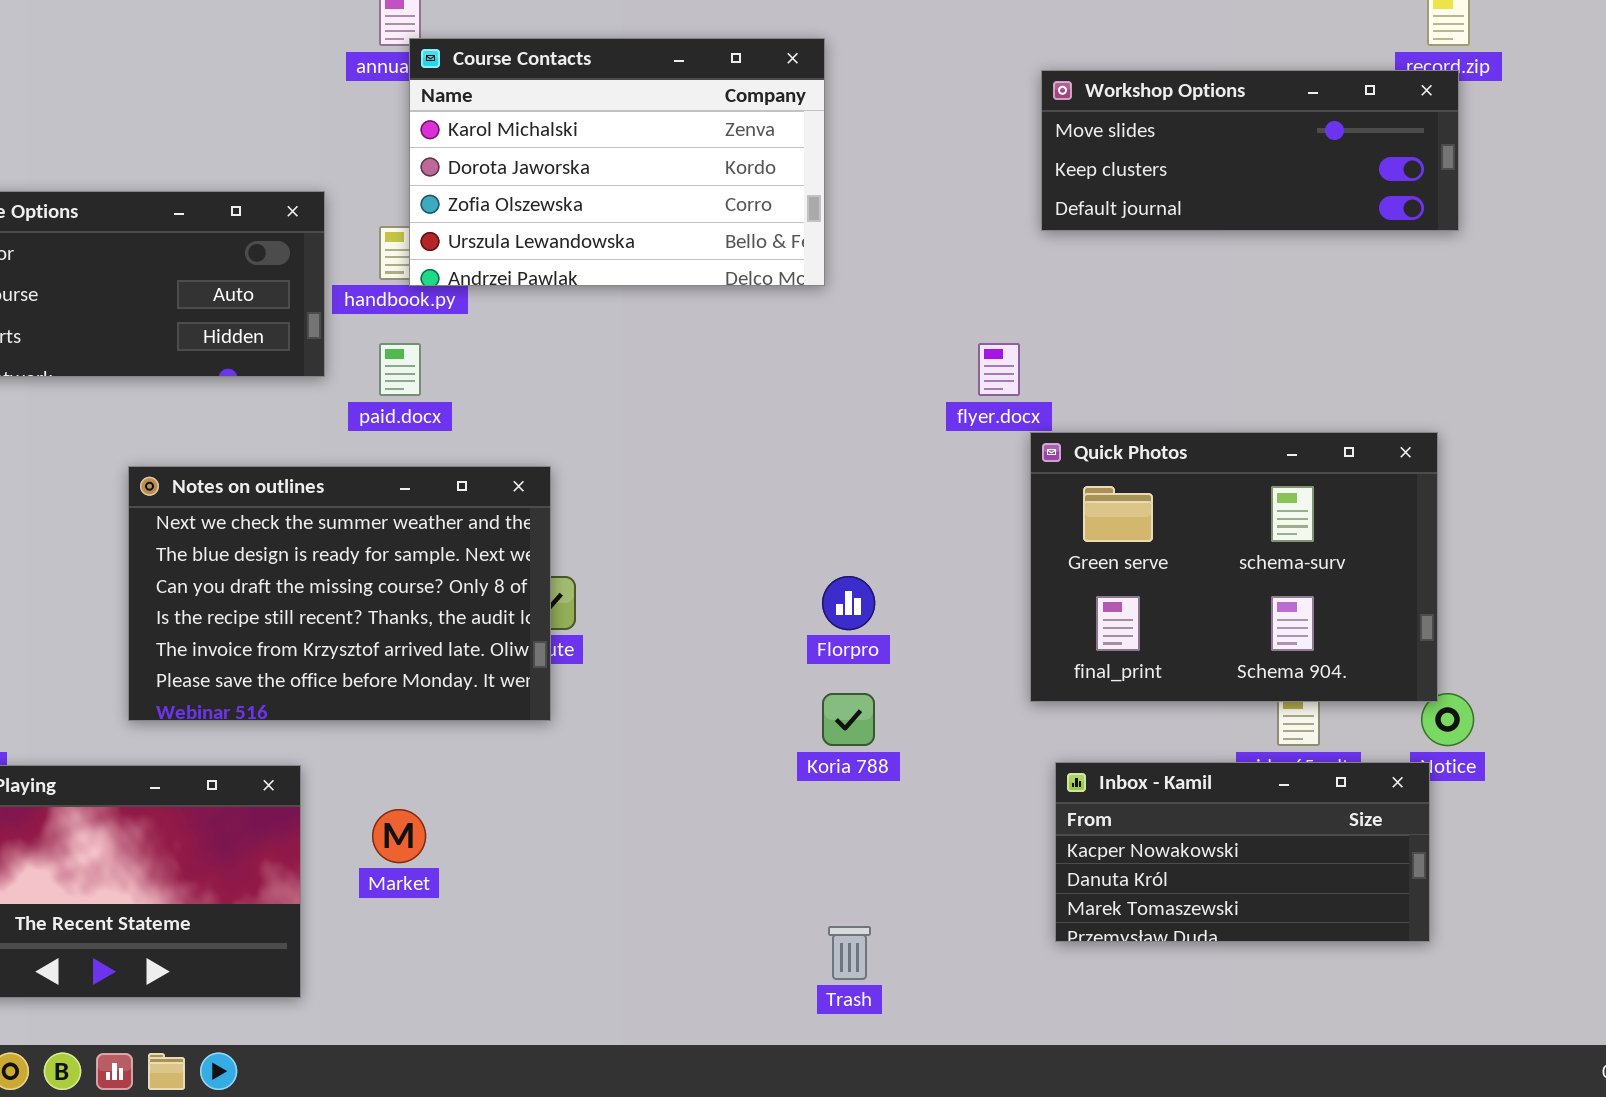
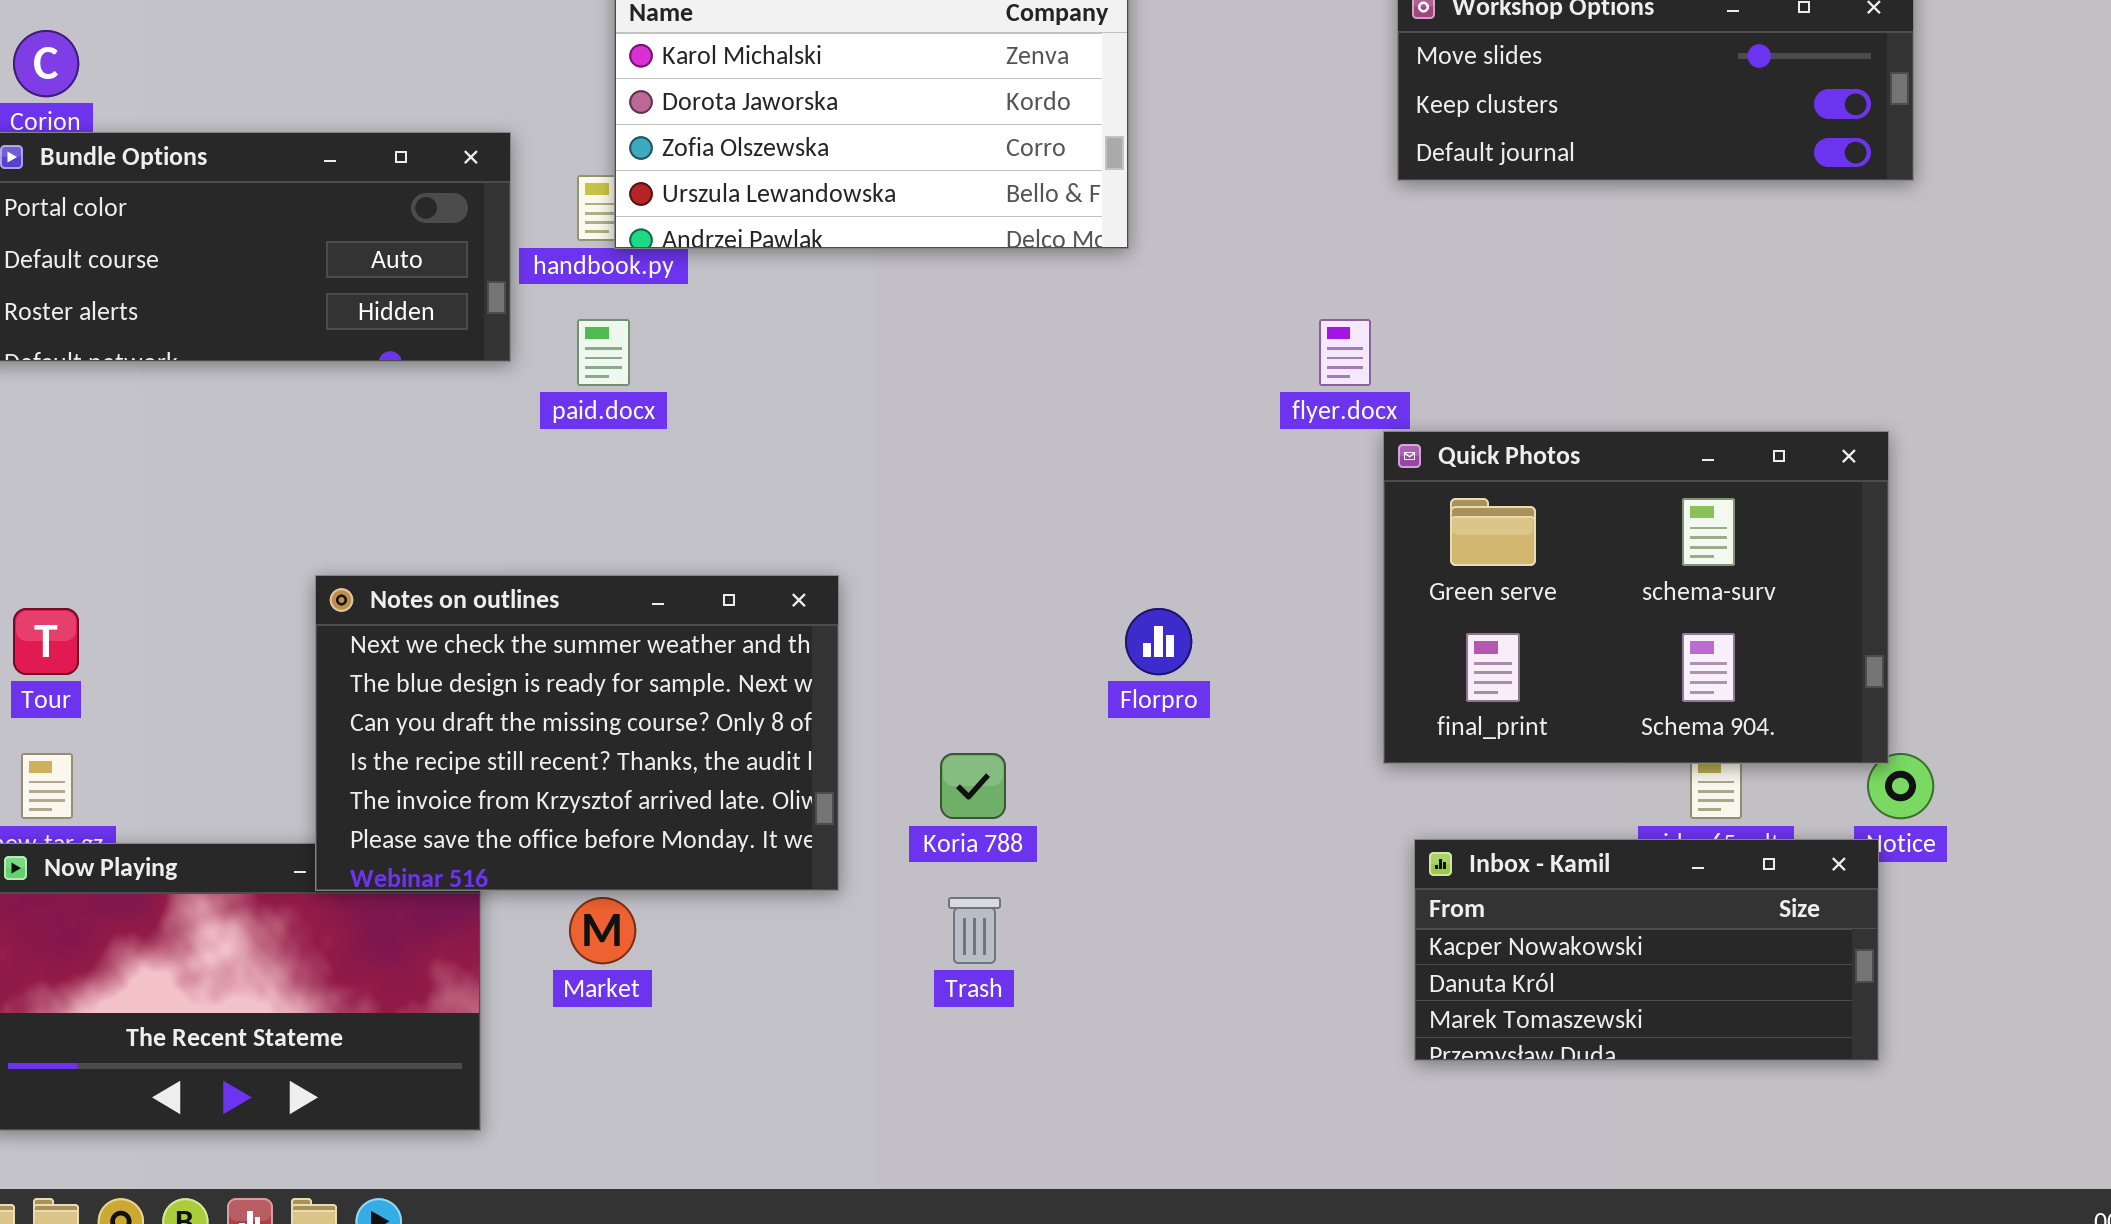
Notes on outlines: [128,466,551,721] -> [315,575,839,891], moved
Koria 788: [822,693,875,746] -> [940,753,1006,819], moved
Trash: [828,926,871,980] -> [948,897,1001,964], moved

